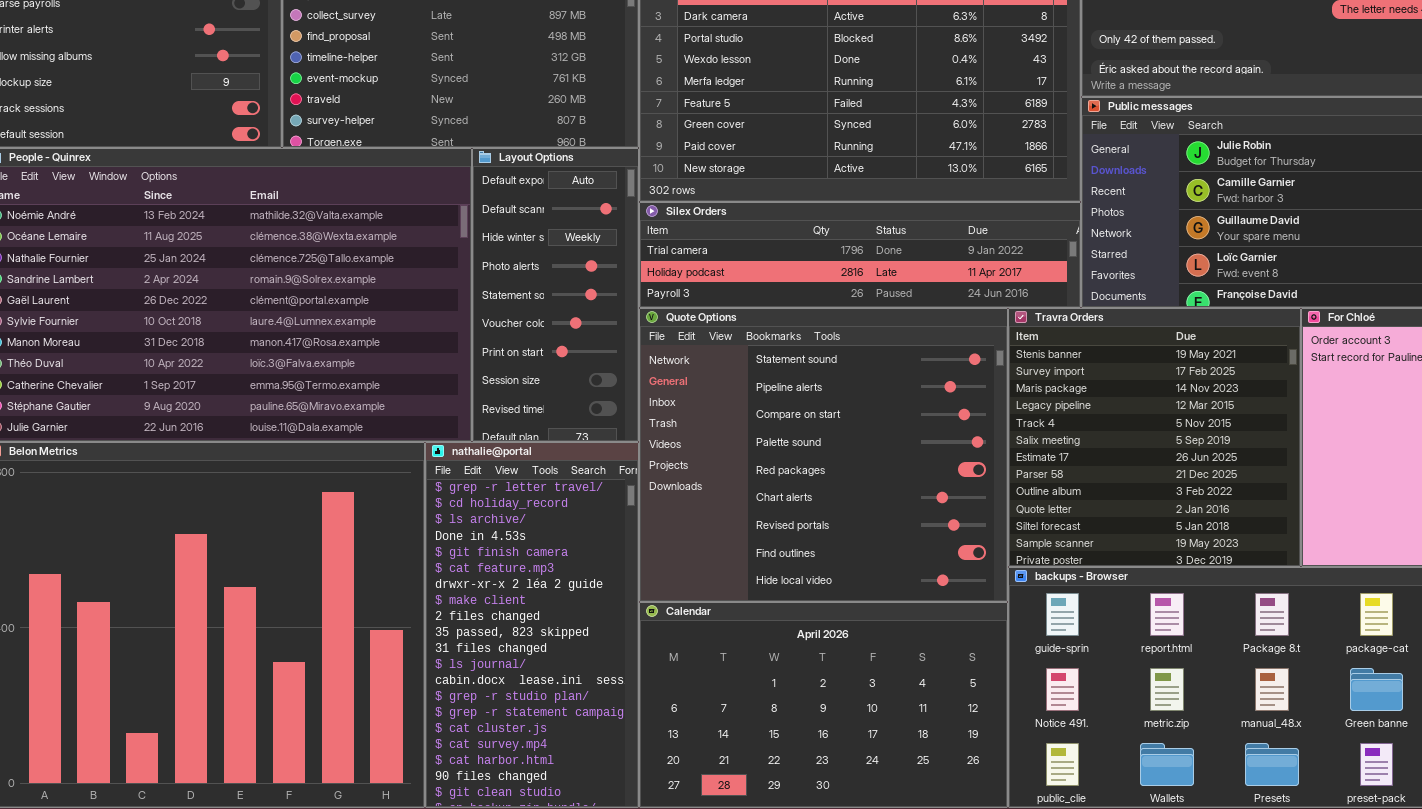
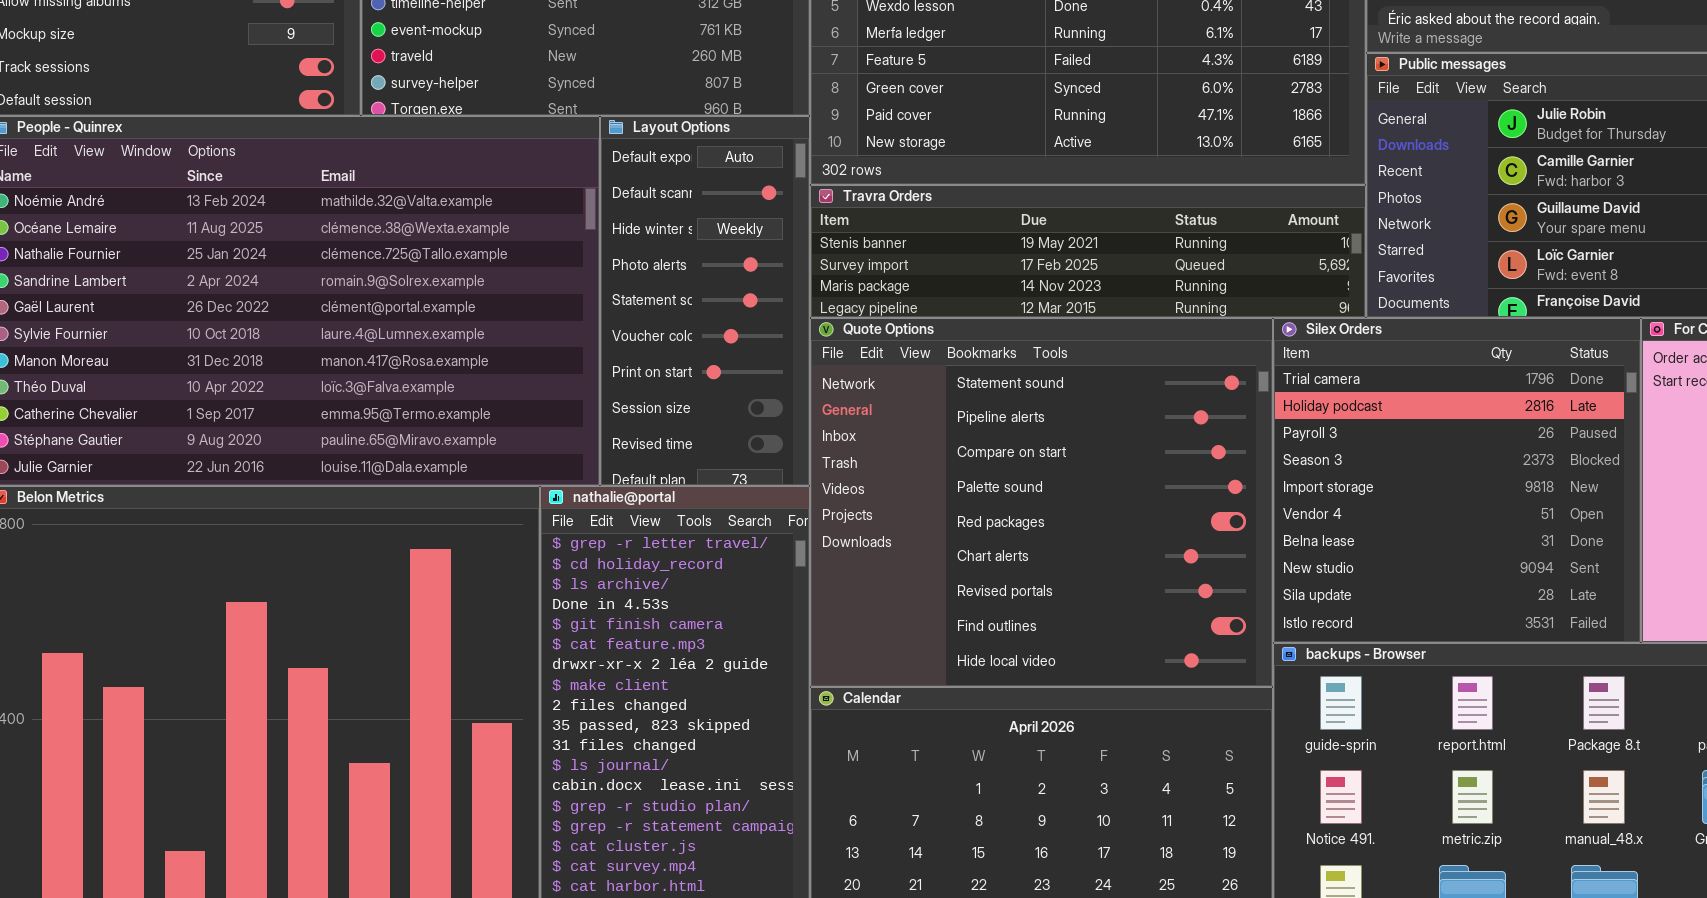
Silex Orders: [639,202,1081,308] -> [1273,318,1641,643], moved, resized
Travra Orders: [1008,308,1301,567] -> [810,185,1366,318], moved, resized

